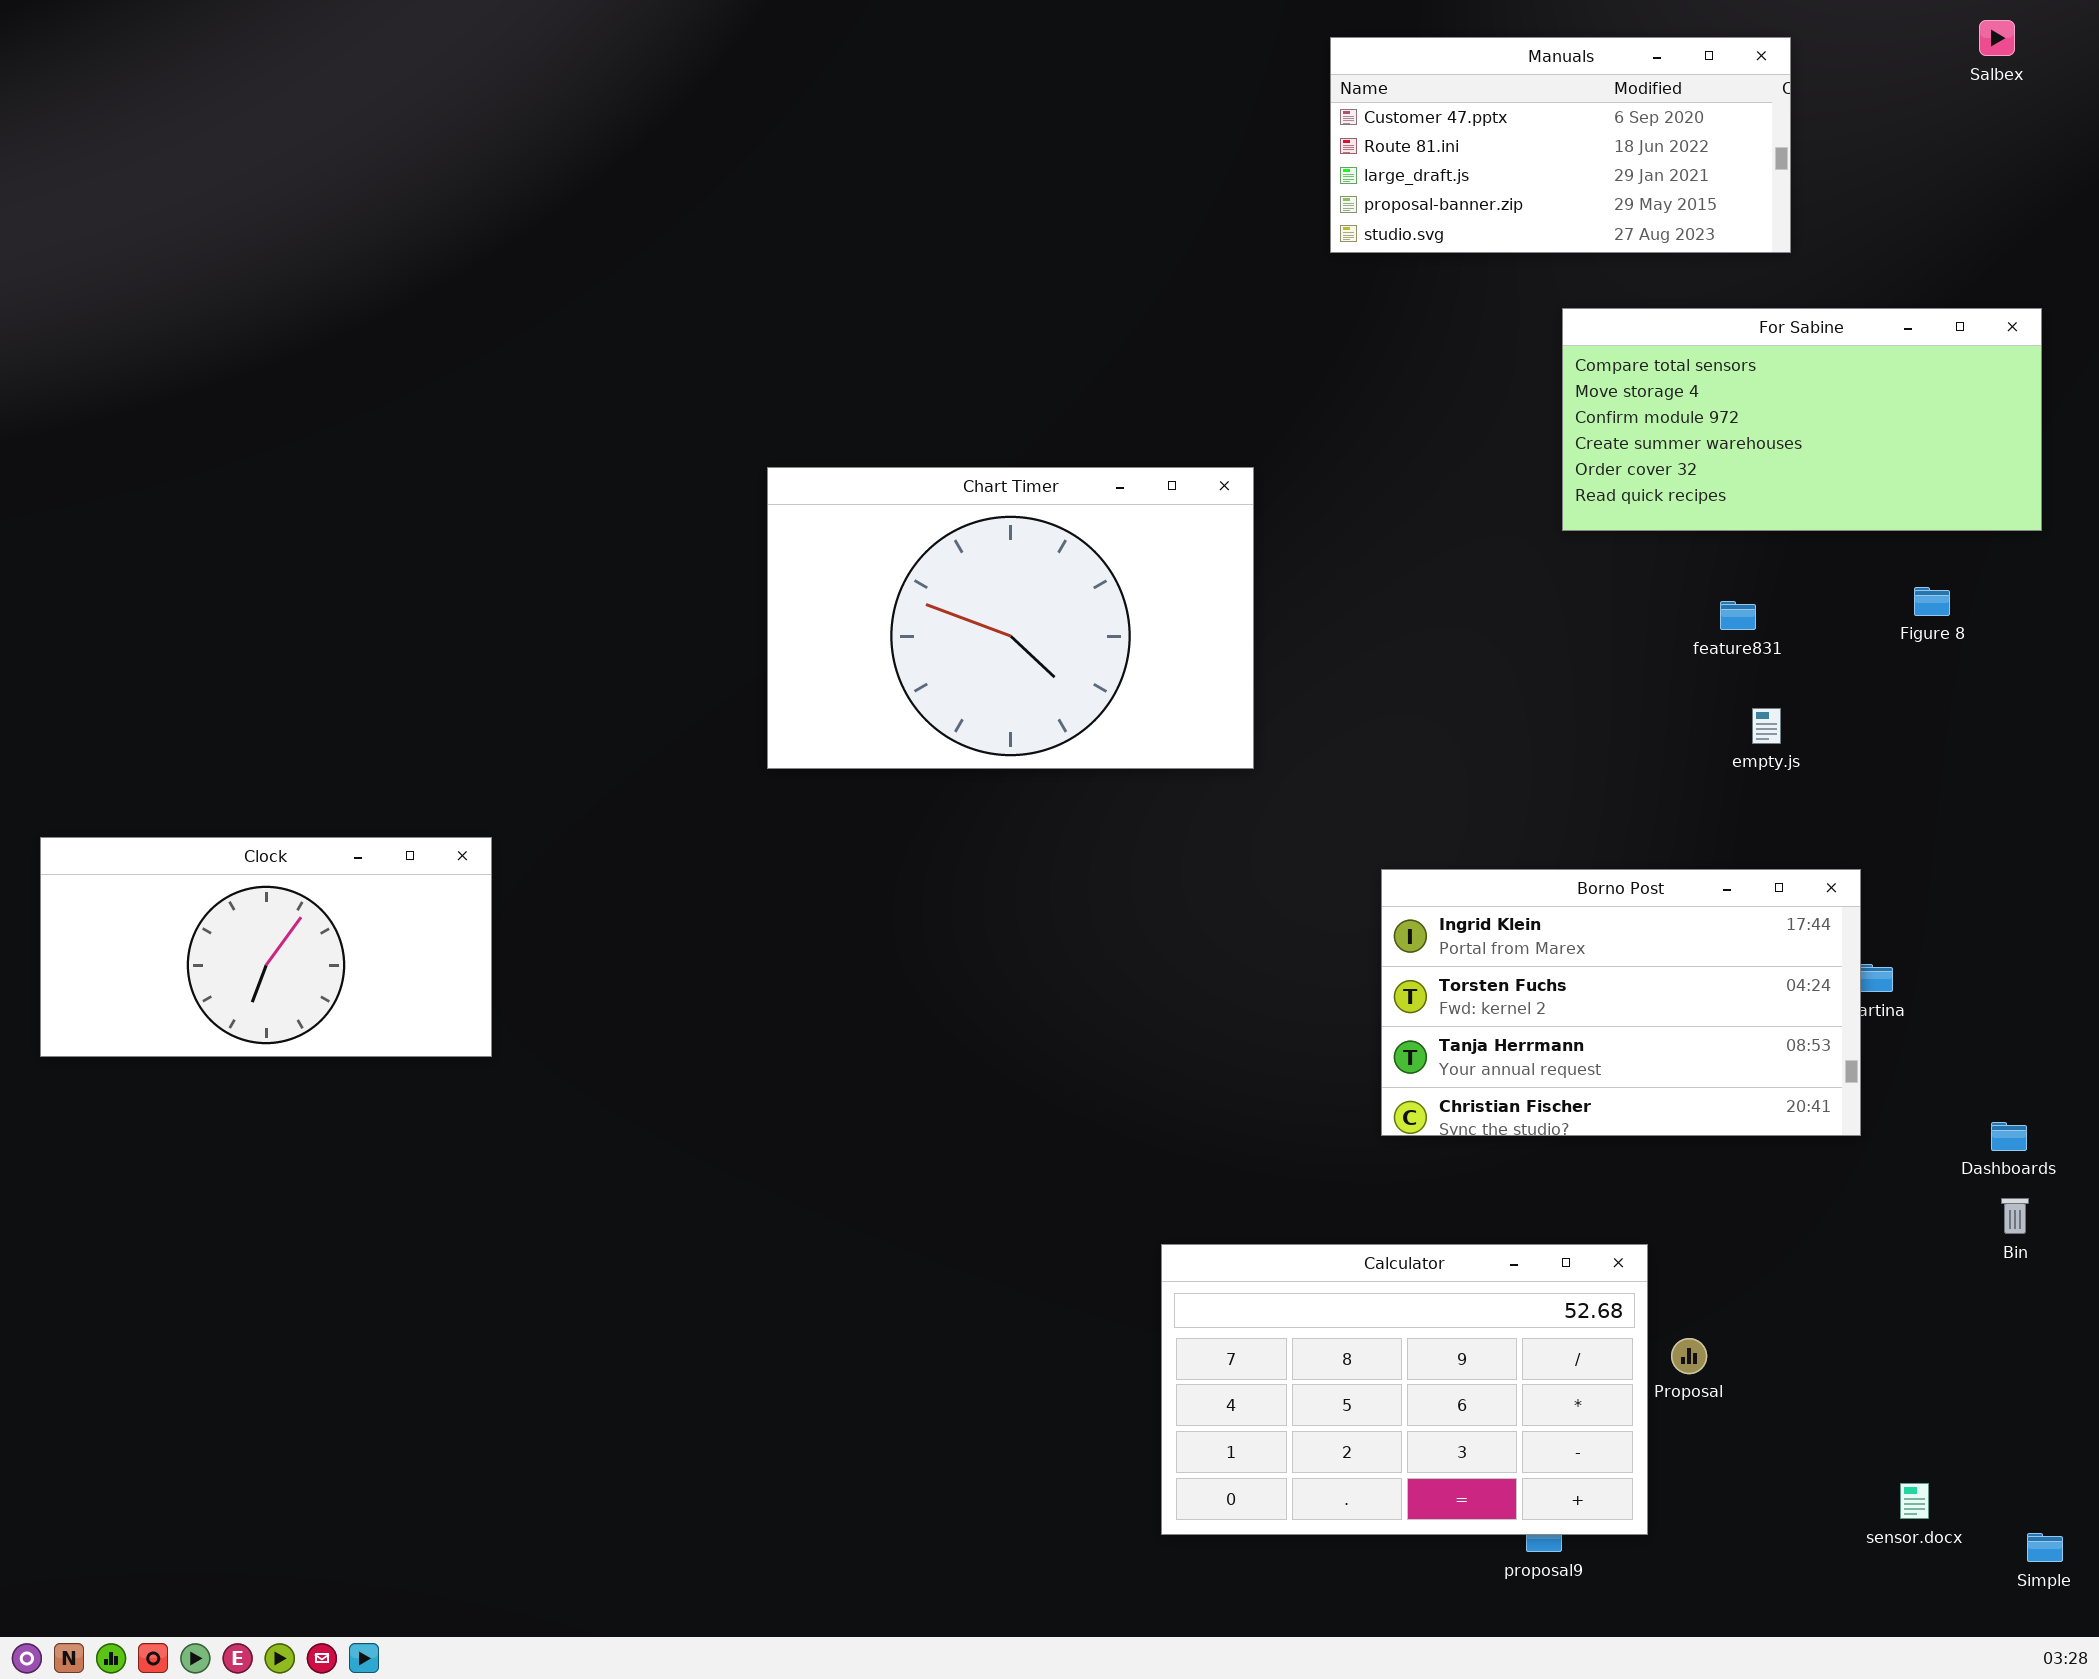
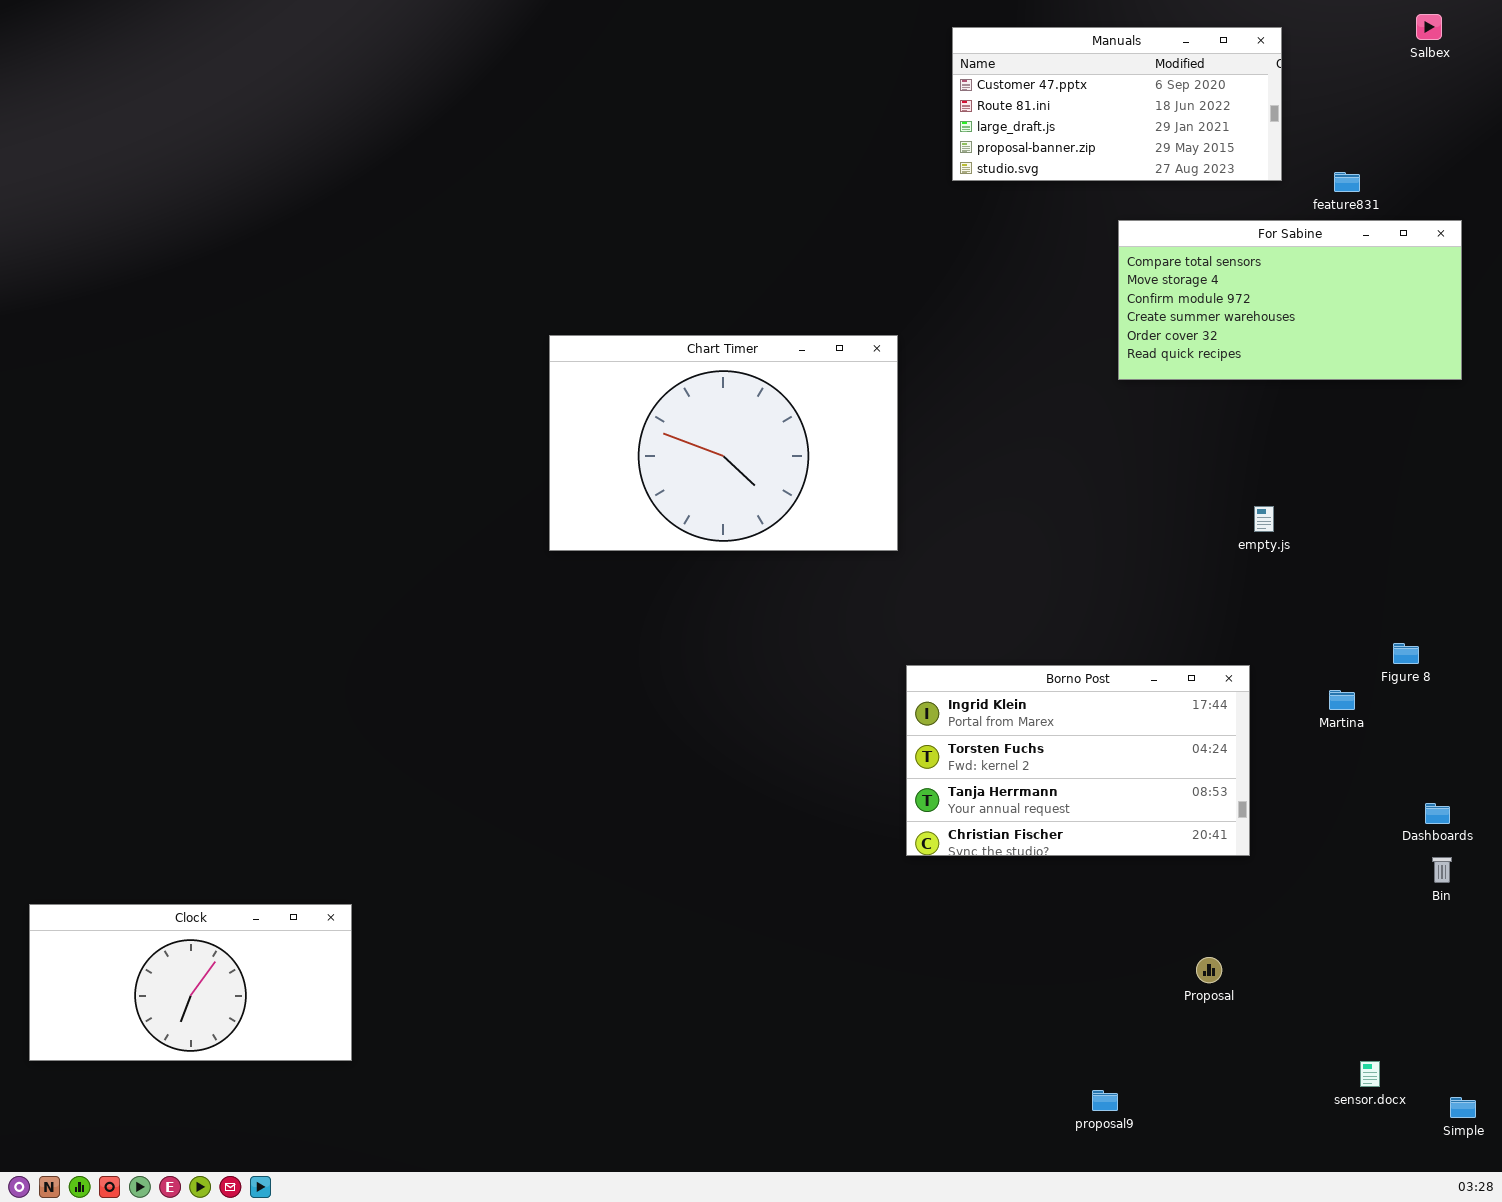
Figure 8: [1914,587,1950,616] -> [1393,643,1419,664], moved
feature831: [1720,601,1756,630] -> [1334,172,1360,192], moved
Clock: [40,837,492,1057] -> [29,904,352,1061], moved
Borno Post: [1381,869,1861,1136] -> [906,665,1250,856], moved
Calculator: [1161,1244,1648,1535] -> none, closed

